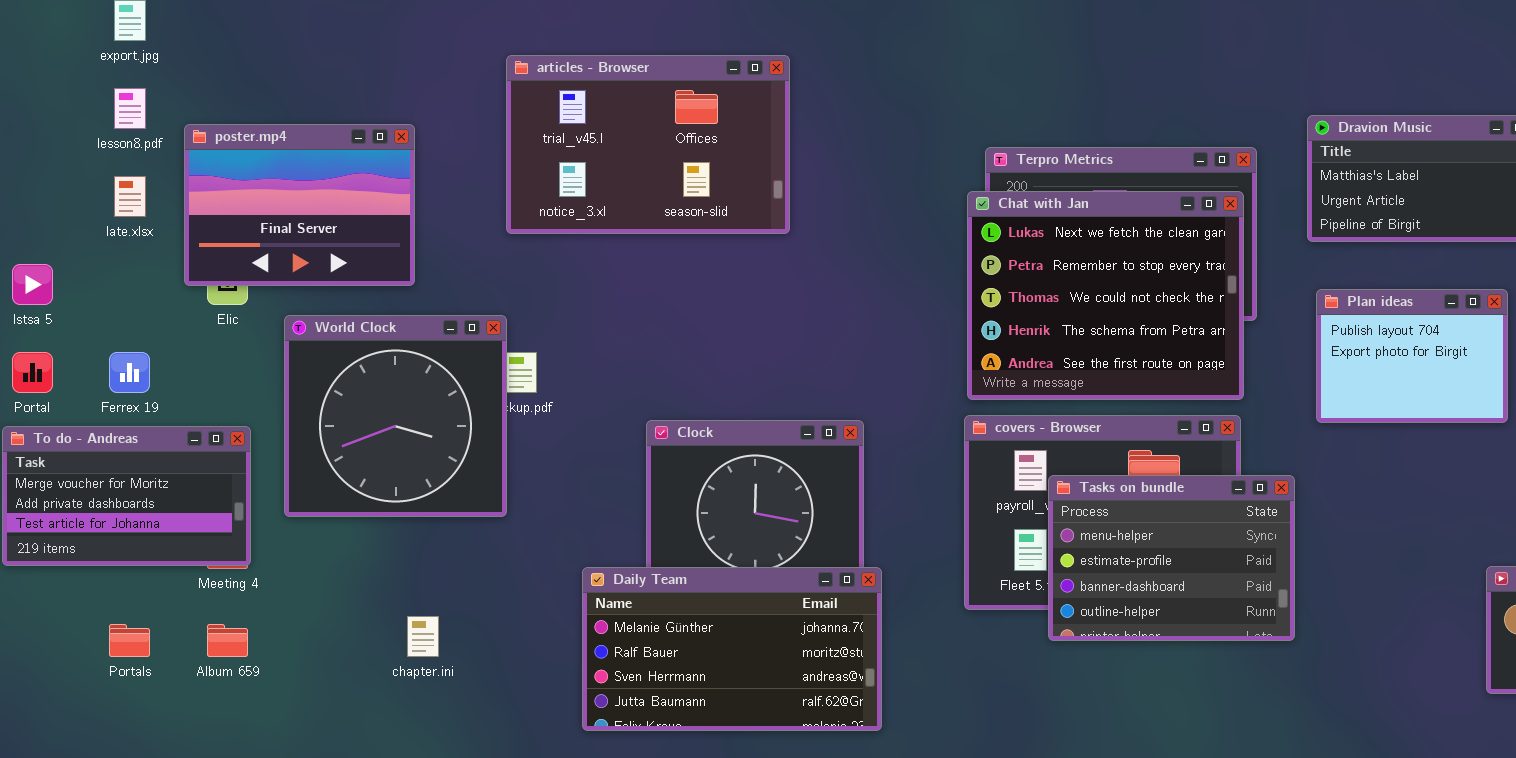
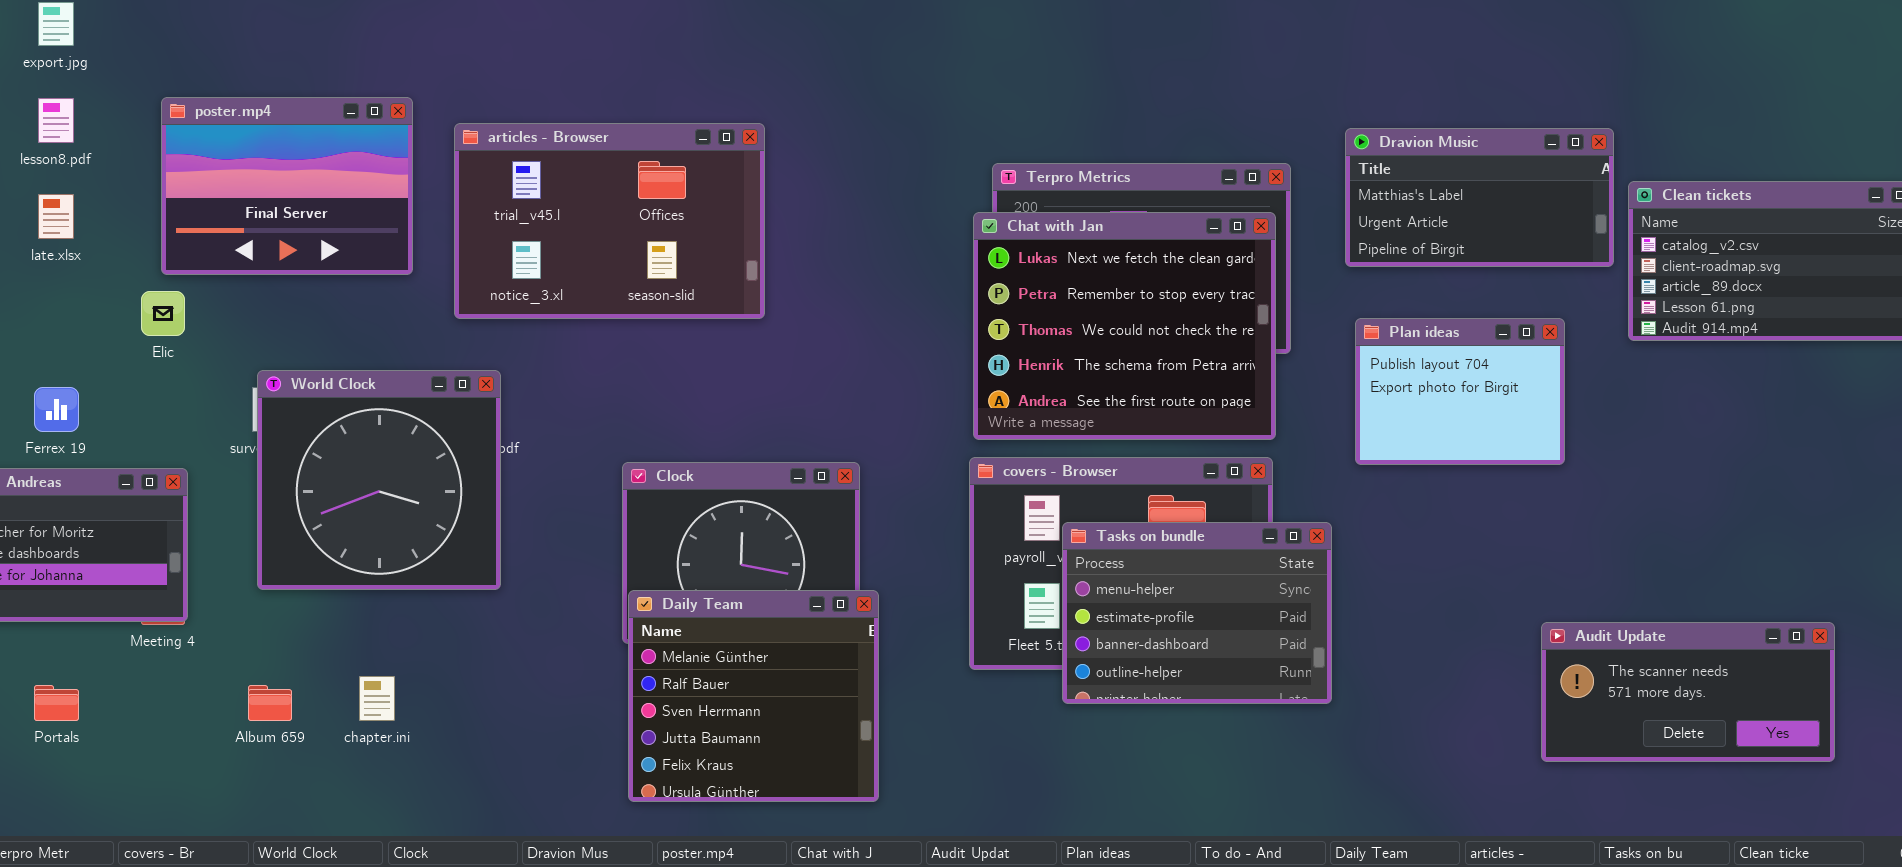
articles - Browser: [506,55,790,234] -> [454,123,765,319], moved
poster.mp4: [184,124,415,286] -> [161,97,413,275], moved
World Clock: [284,315,507,517] -> [257,370,501,590], moved
Daily Team: [582,567,882,731] -> [628,590,879,802], resized
Album 659: [207,624,248,657] -> [248,685,292,721], moved

